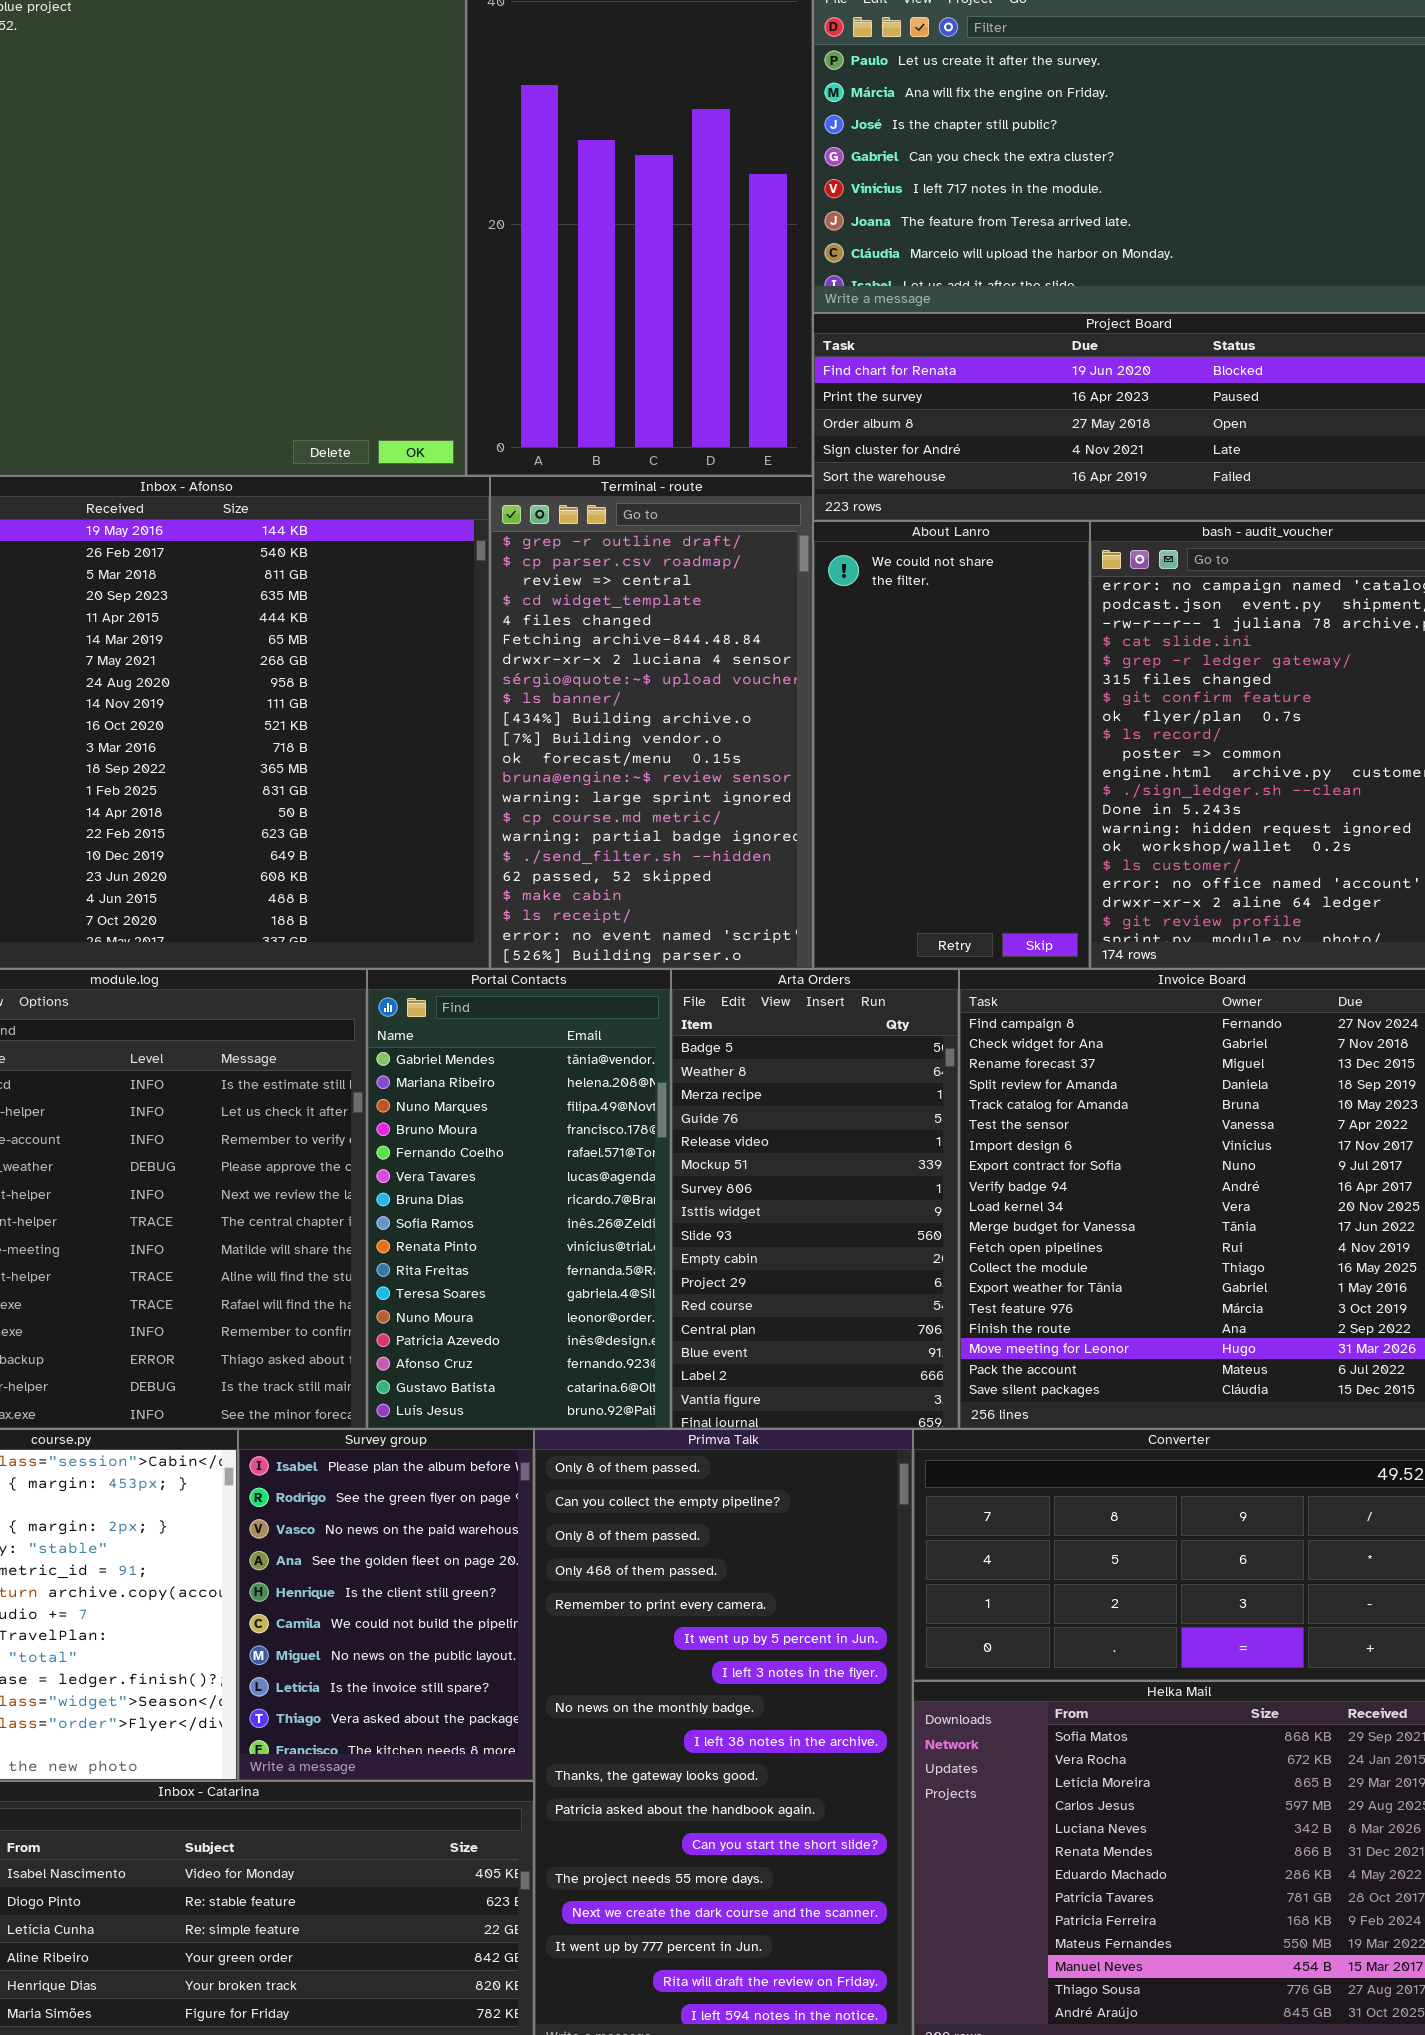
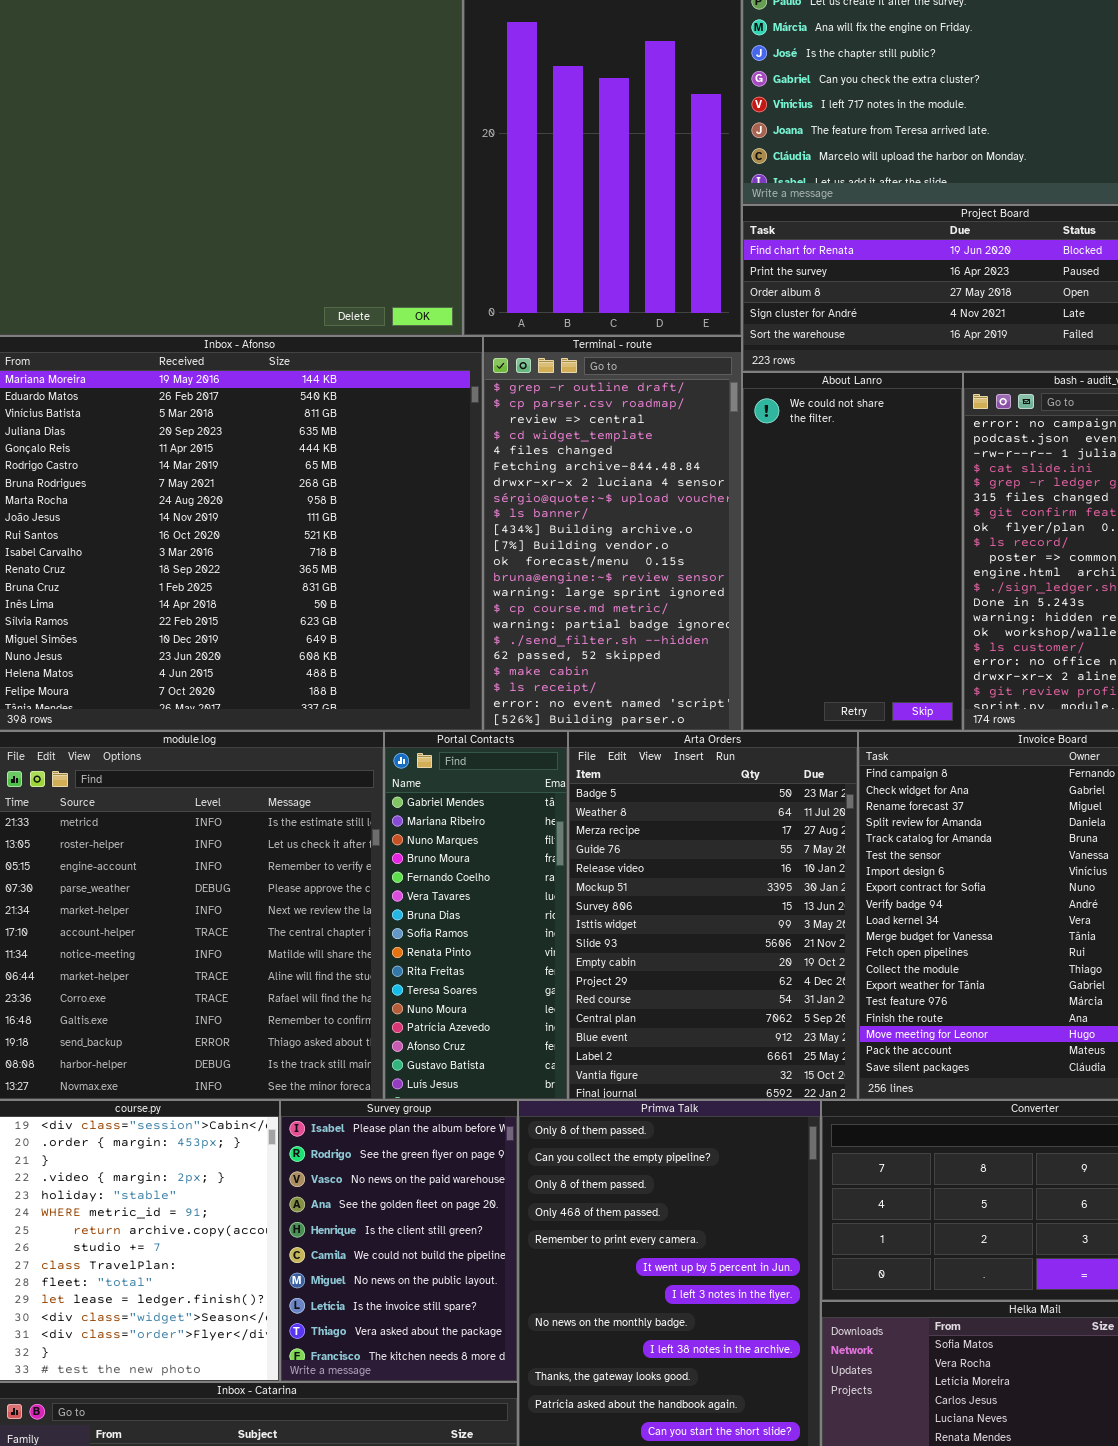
Portal Contacts: [367,969,671,1429] -> [384,731,568,1100], resized
Arta Orders: [671,969,959,1429] -> [568,731,858,1100], resized

